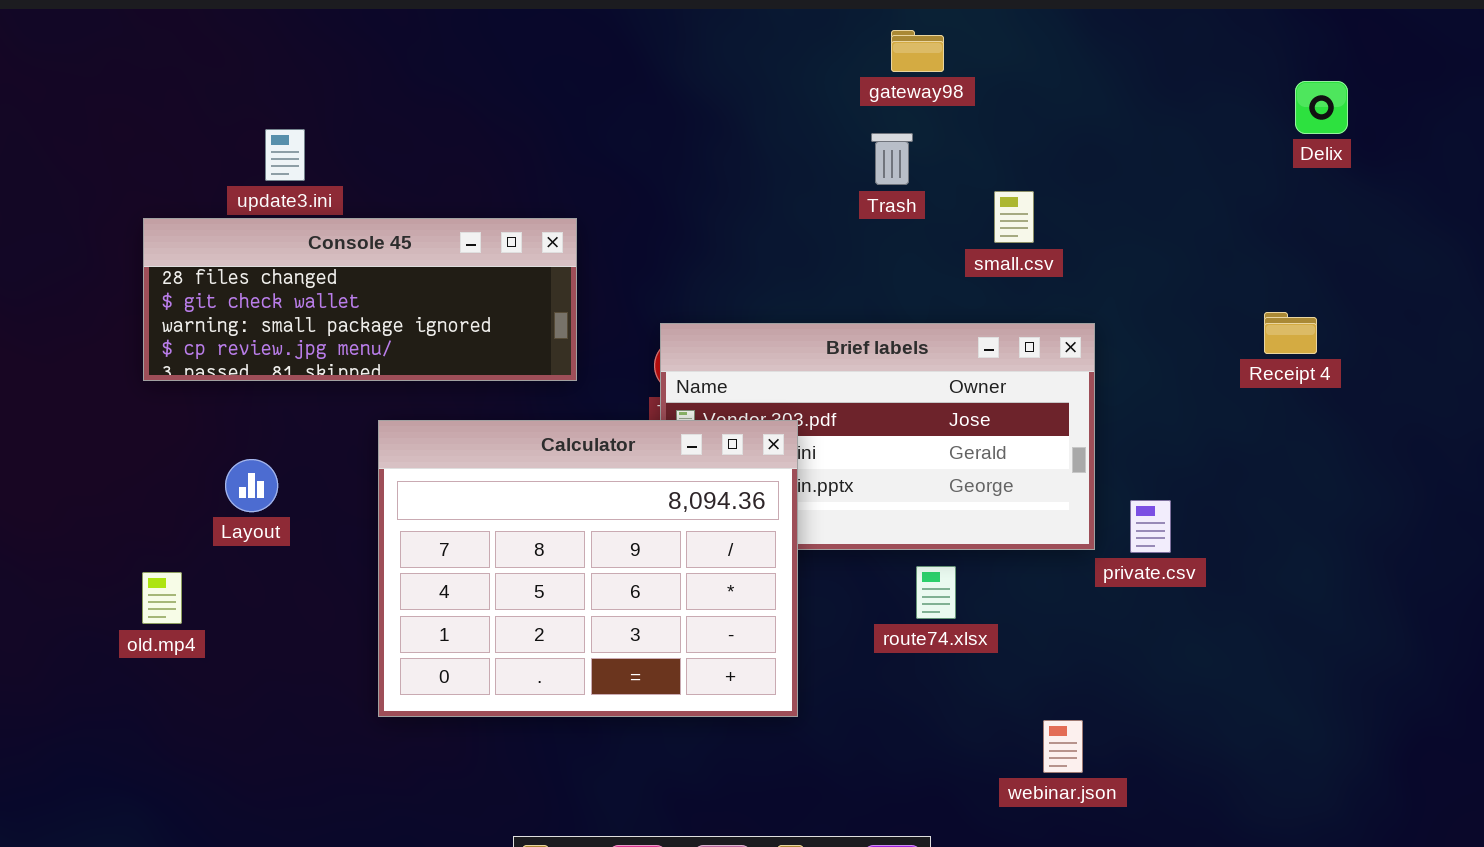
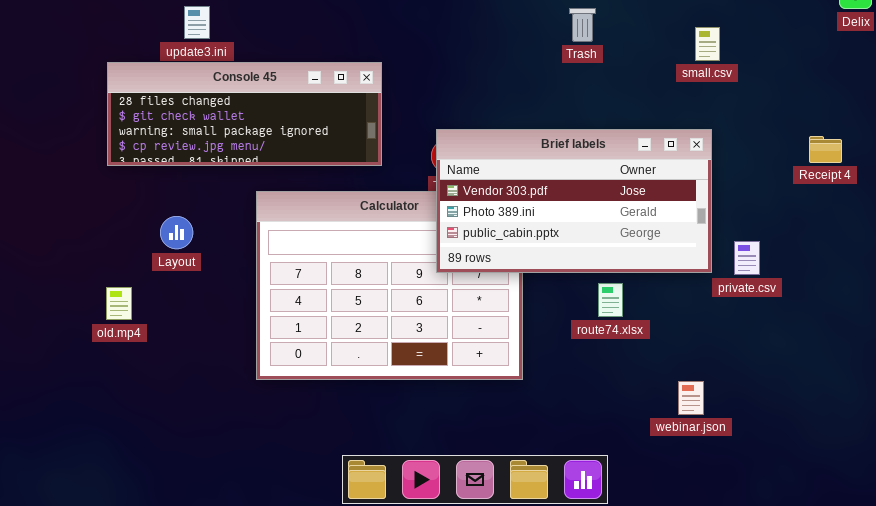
small.csv: [994,191,1034,243] -> [695,27,720,61], moved
Receipt 4: [1264,312,1317,354] -> [809,136,842,163], moved
Brief labels: [660,323,1095,550] -> [436,129,712,273], raised

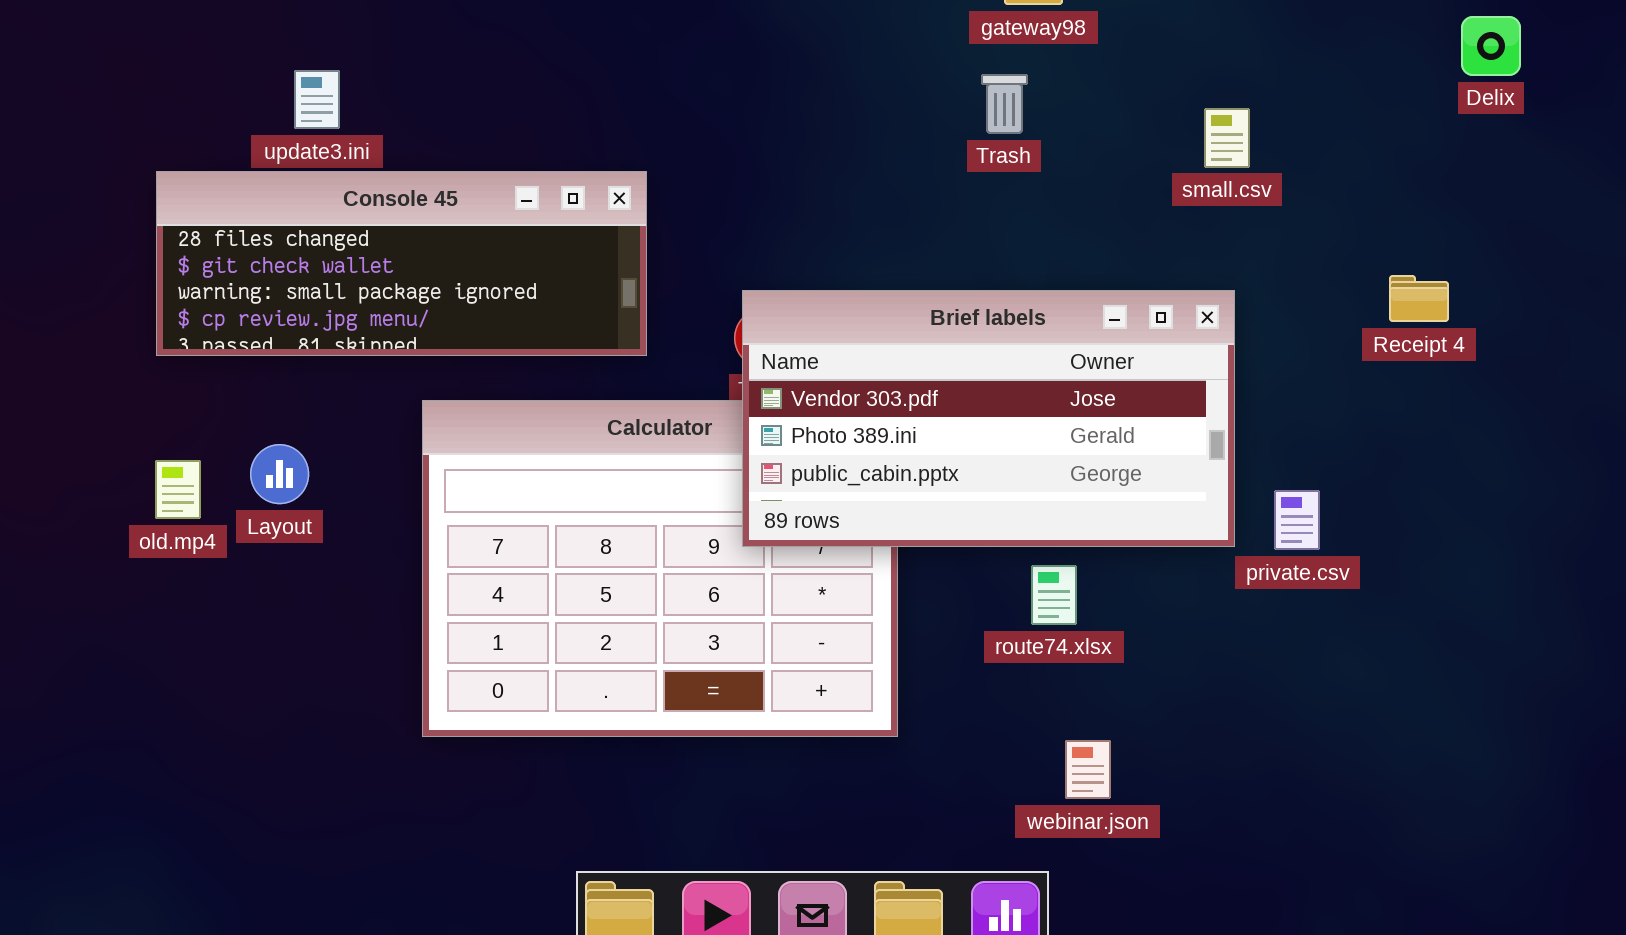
Receipt 4: [809,136,842,163] -> [1389,275,1449,322], moved
old.mp4: [106,287,132,320] -> [155,460,201,519], moved
webinar.json: [678,381,704,415] -> [1065,740,1111,799], moved

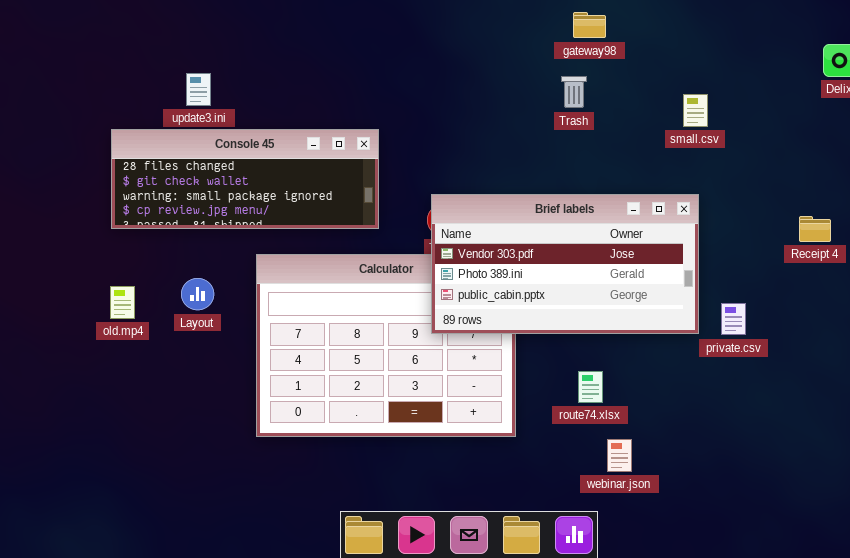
Receipt 4: [1389,275,1449,322] -> [799,216,831,242], moved
Layout: [250,444,309,504] -> [181,278,214,310], moved
route74.xlsx: [1031,565,1077,625] -> [578,371,603,403], moved

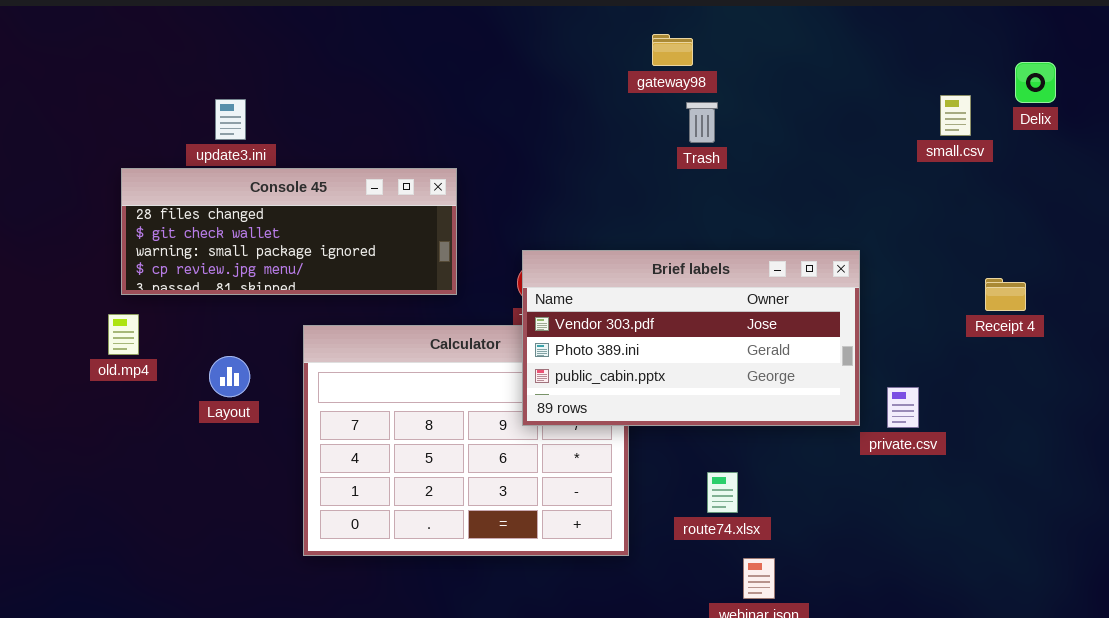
gateway98: [573,12,606,38] -> [652,34,693,66], moved
small.csv: [683,94,708,127] -> [940,95,971,136], moved
old.mp4: [110,286,135,319] -> [108,314,139,355], moved

